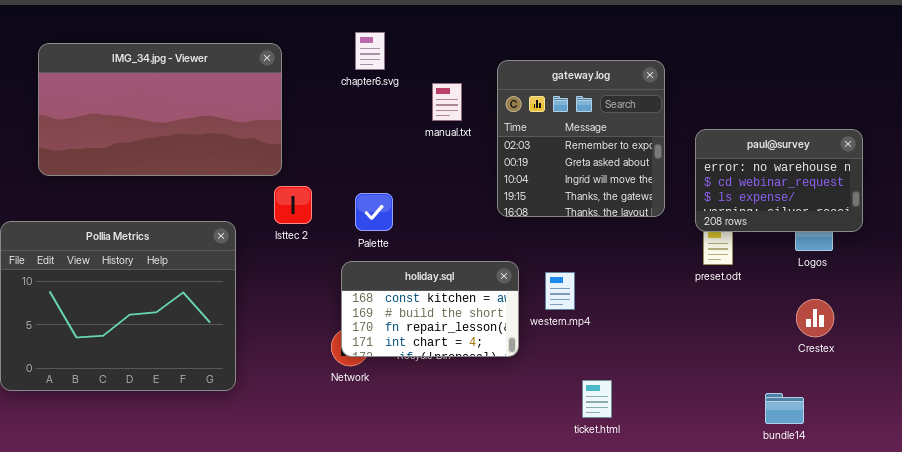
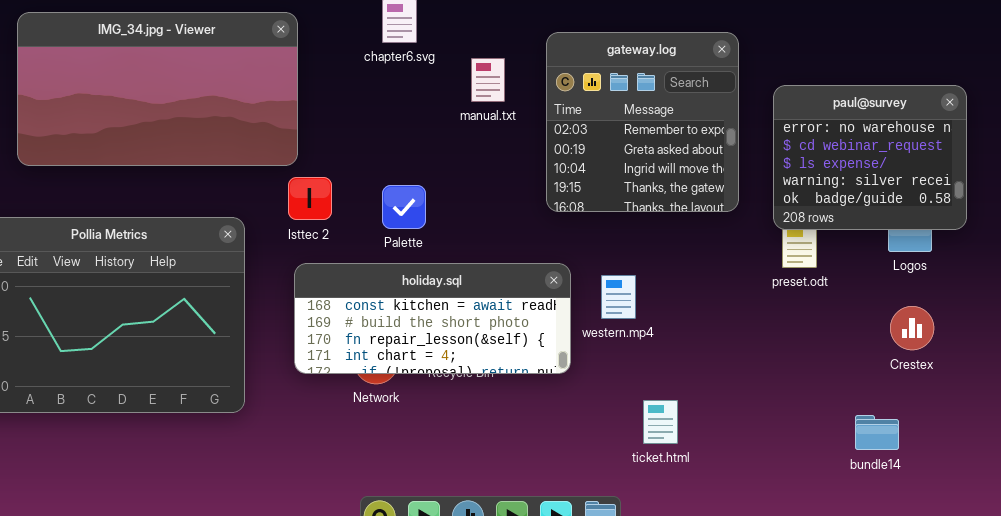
paul@survey: [695,129,863,232] -> [773,85,967,230], resized
holiday.sql: [341,261,519,357] -> [294,263,571,374], resized

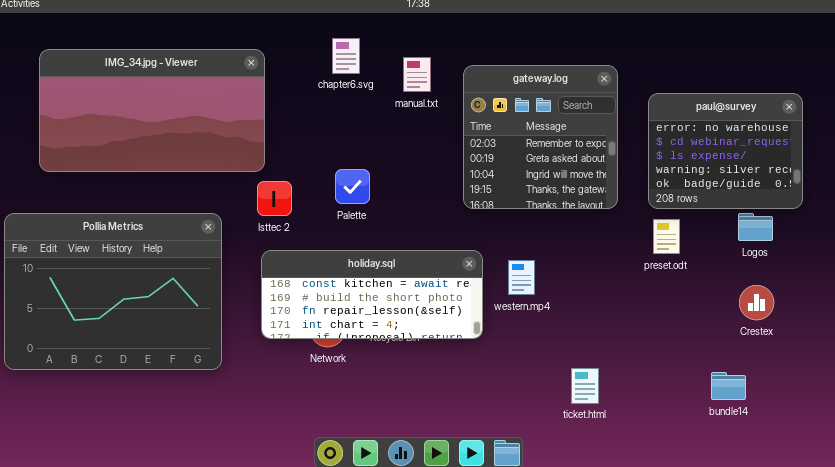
manual.txt: [471,58,505,102] -> [403,57,431,92], moved
paul@survey: [773,85,967,230] -> [648,93,803,209], moved
Palette: [382,185,426,229] -> [335,169,370,204], moved
ticket.html: [643,400,678,444] -> [571,368,599,404], moved

